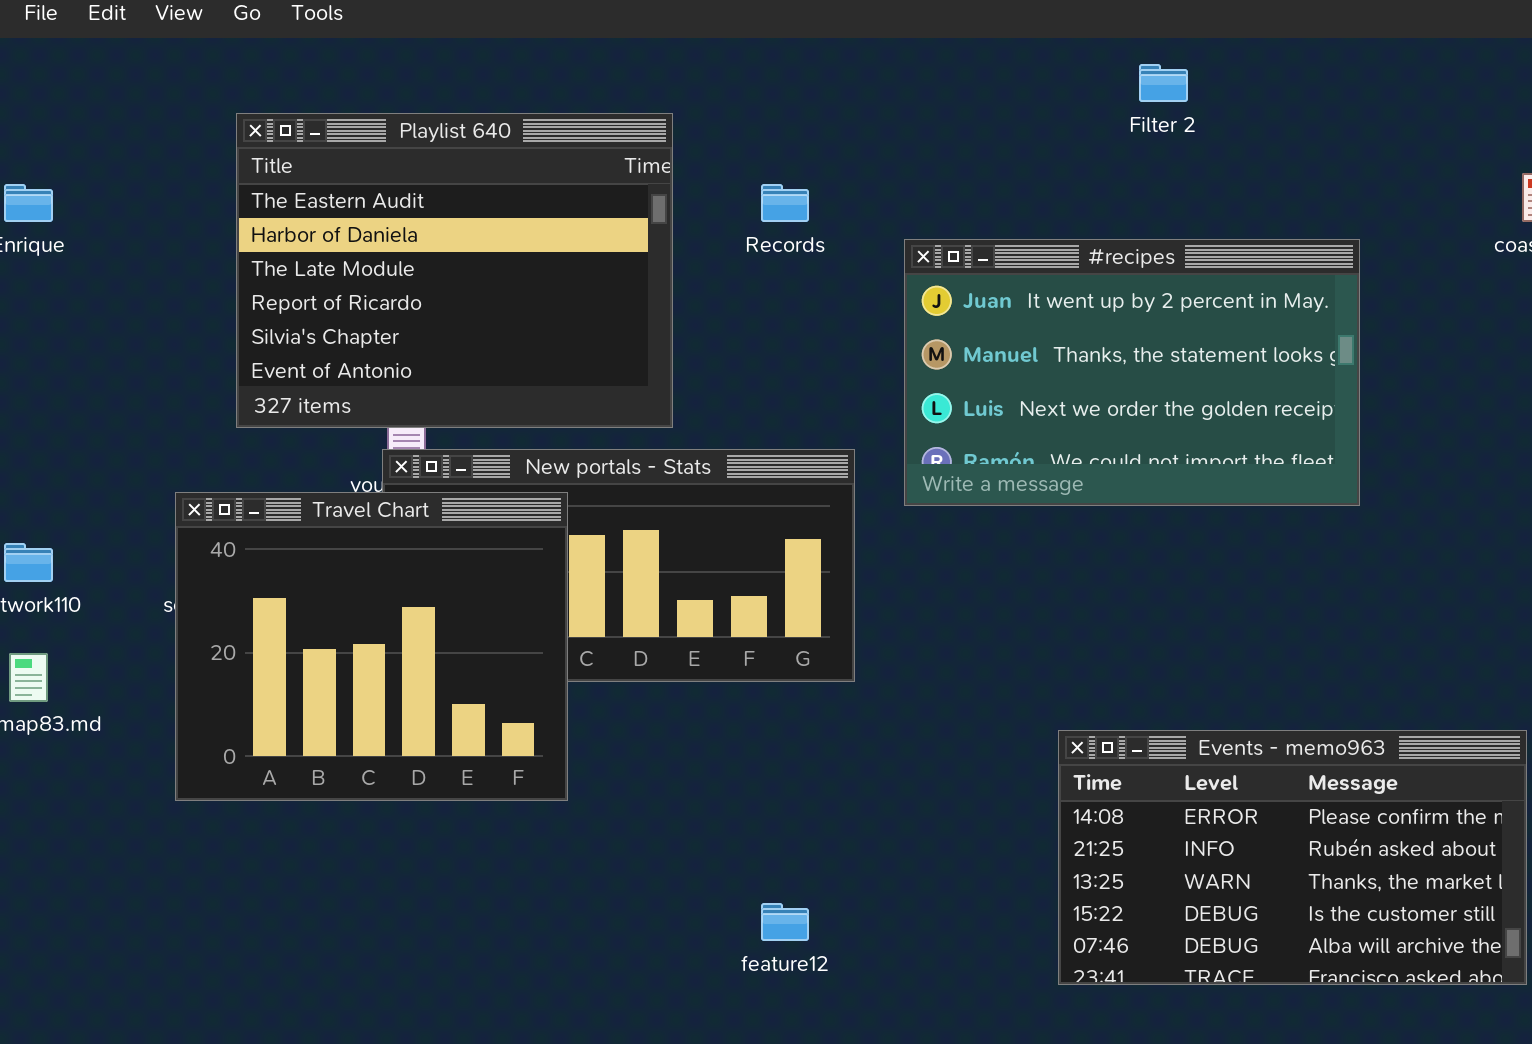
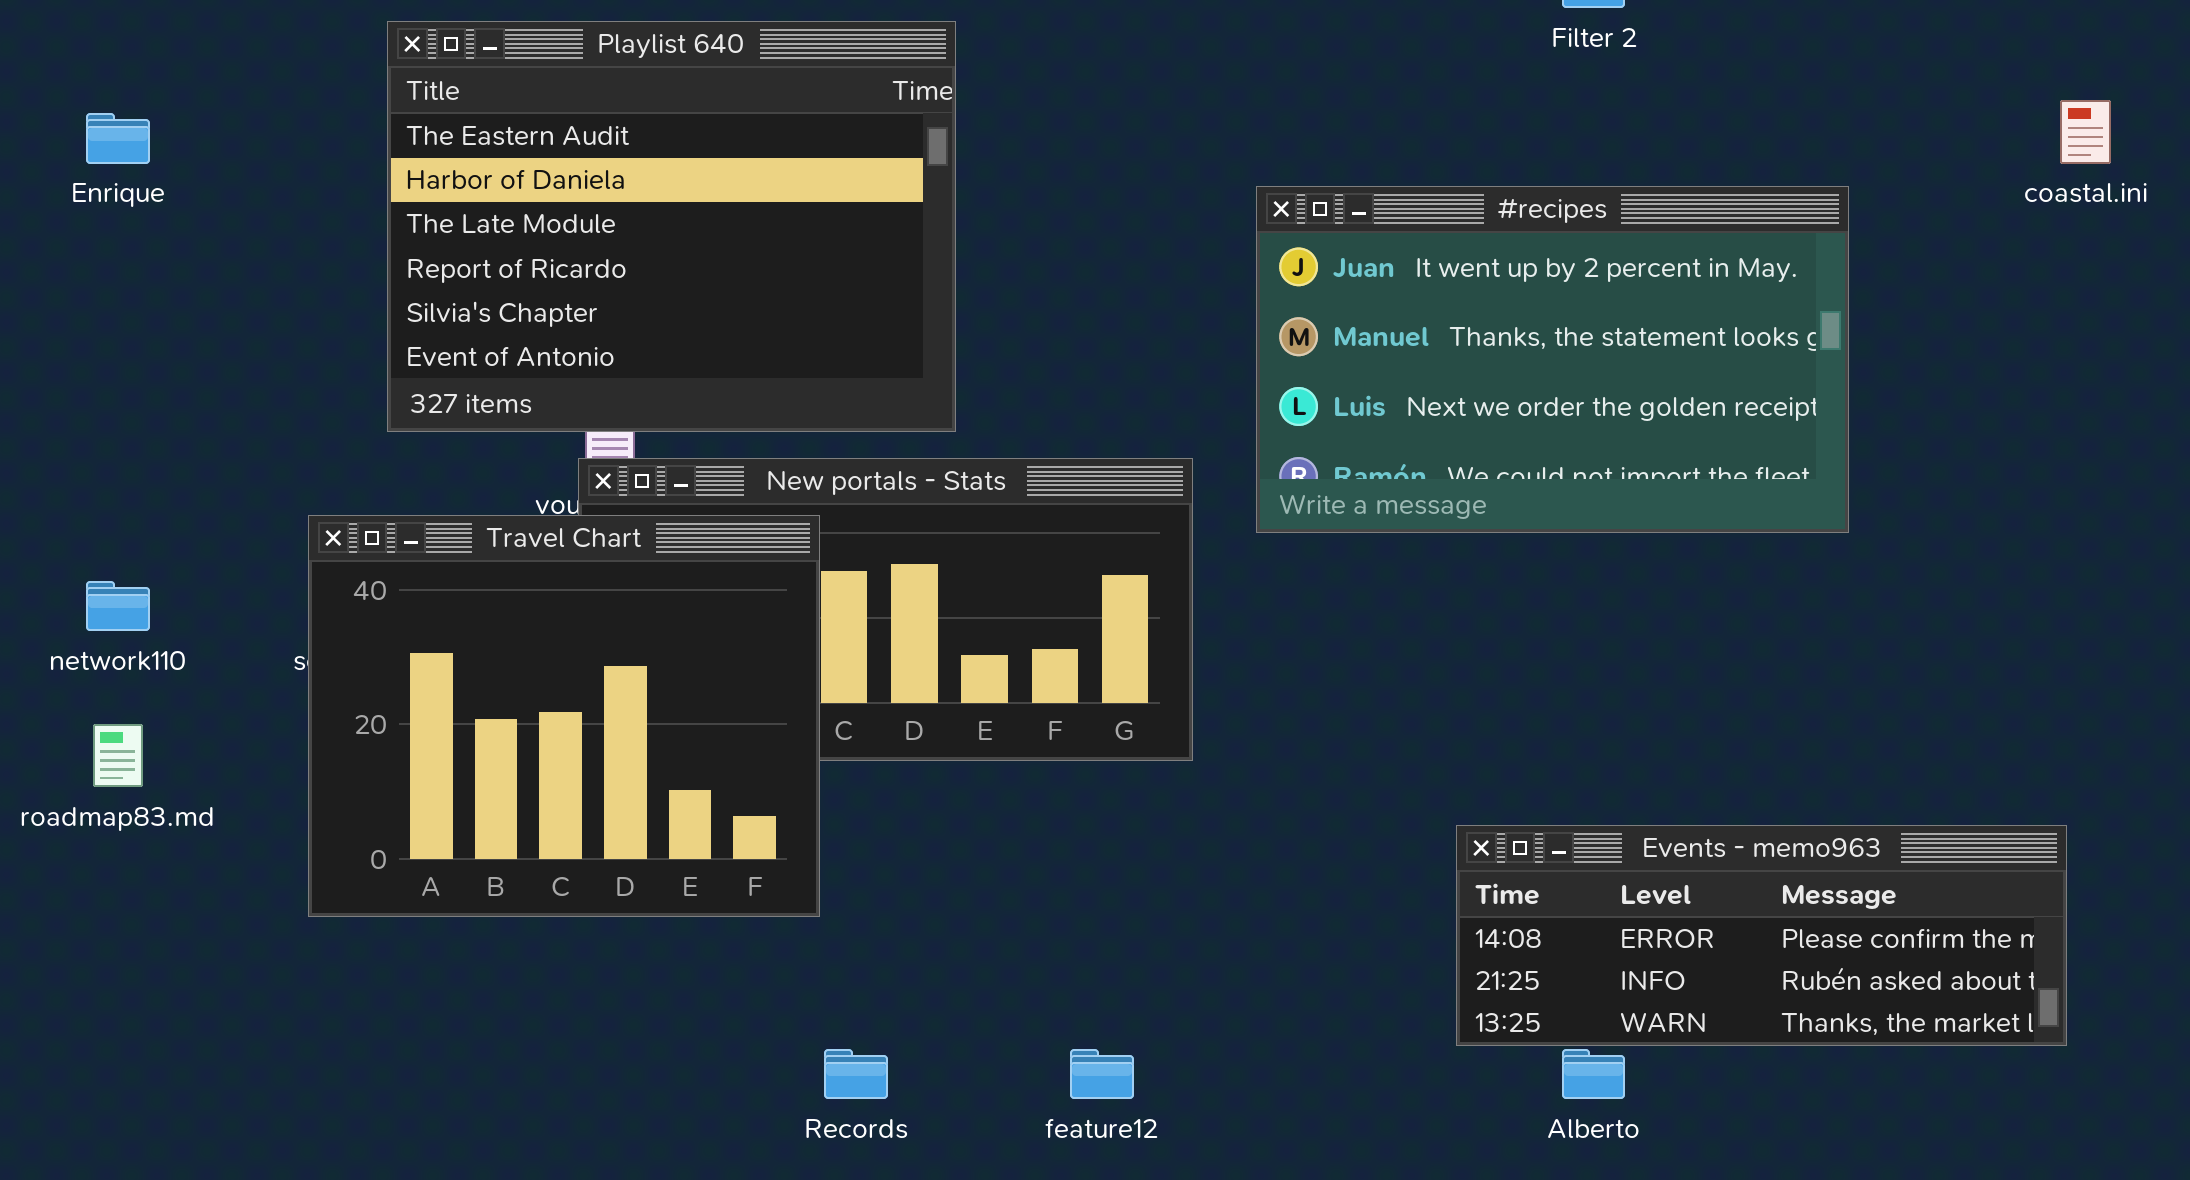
Records: [761,184,809,222] -> [824,1049,888,1099], moved
Events - memo963: [1058,730,1527,985] -> [1456,825,2067,1046], resized

